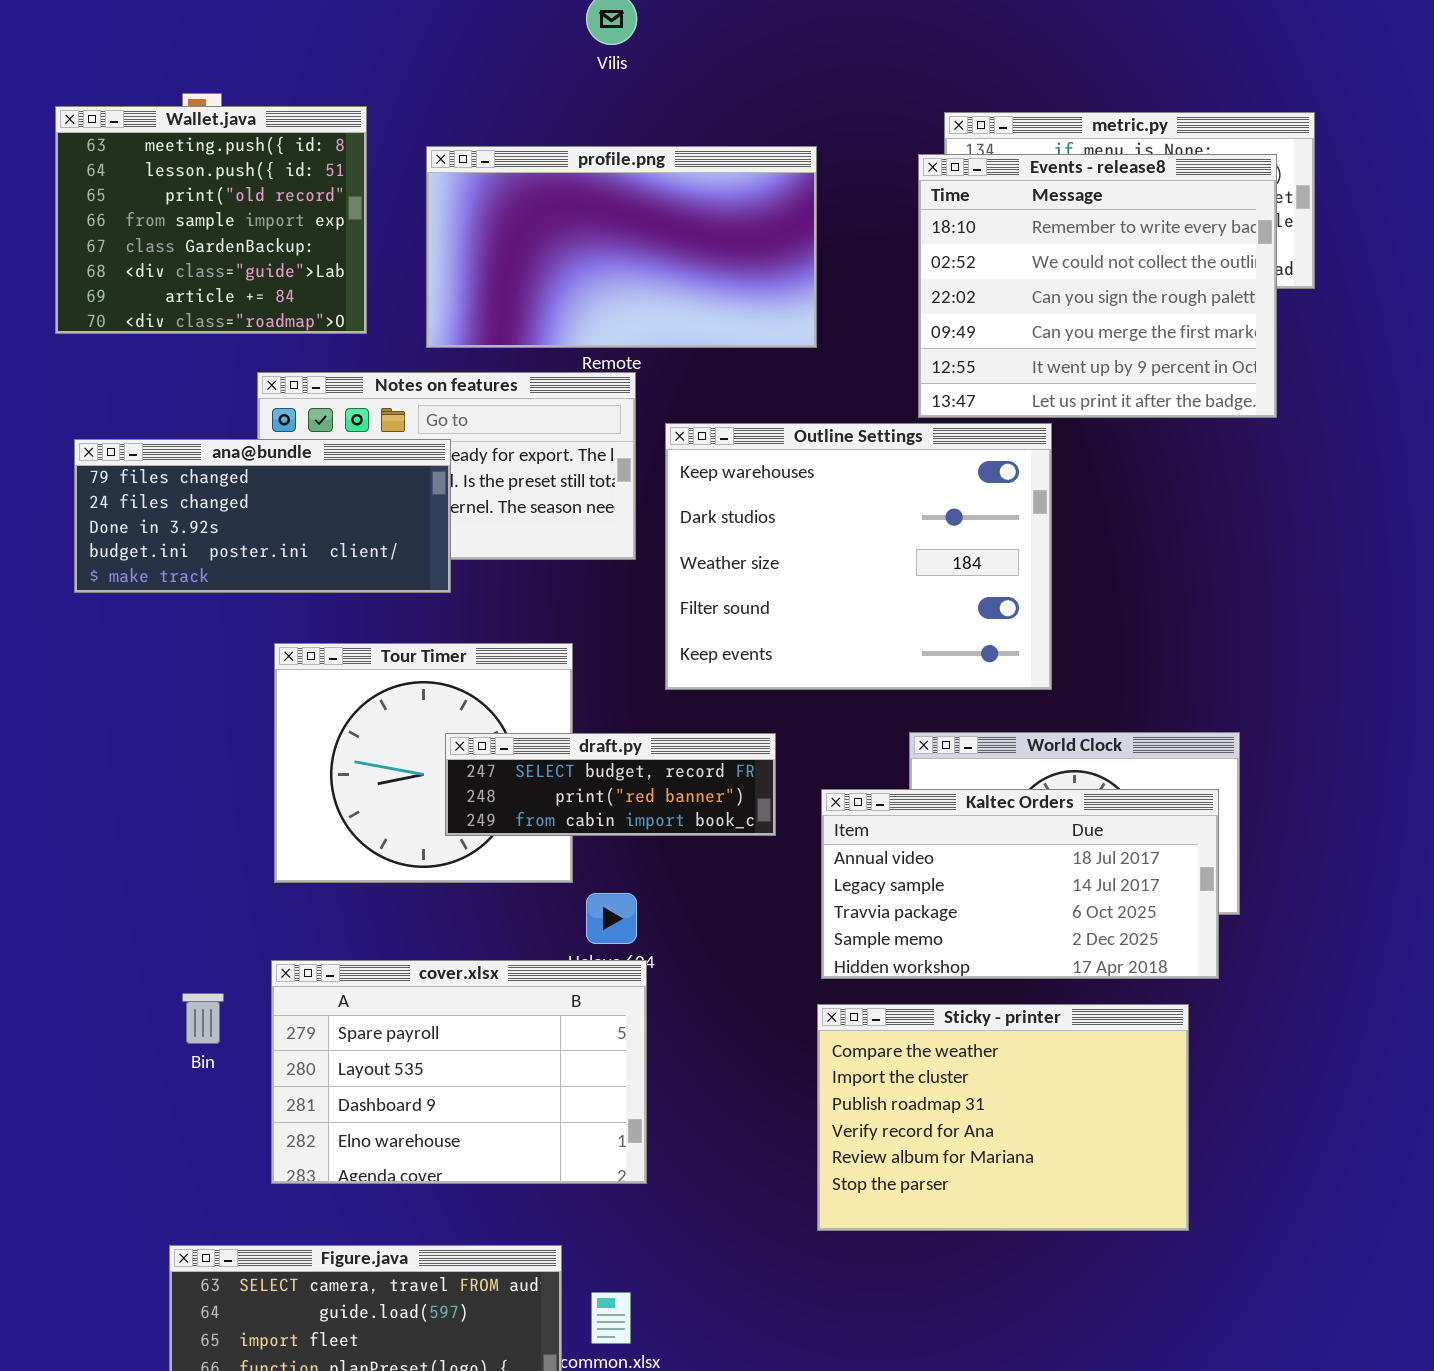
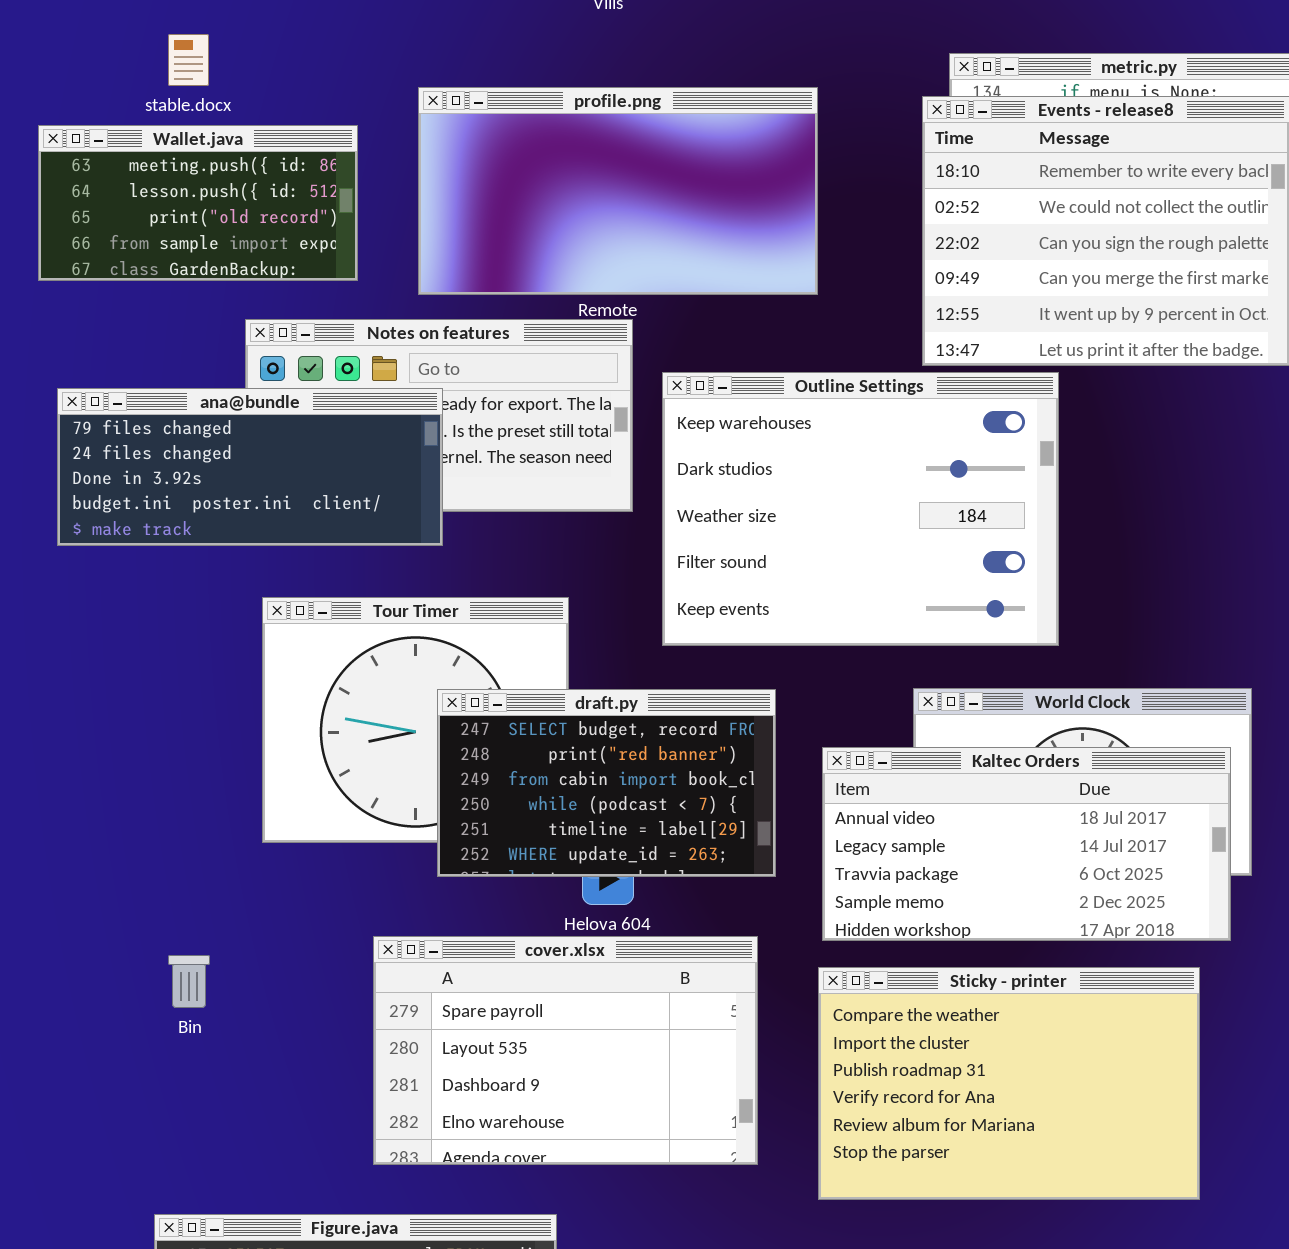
Wallet.java: [55,106,367,334] -> [38,125,358,281], resized
draft.py: [445,733,776,836] -> [437,689,776,877], resized
cover.xlsx: [271,960,647,1184] -> [373,936,758,1165], moved

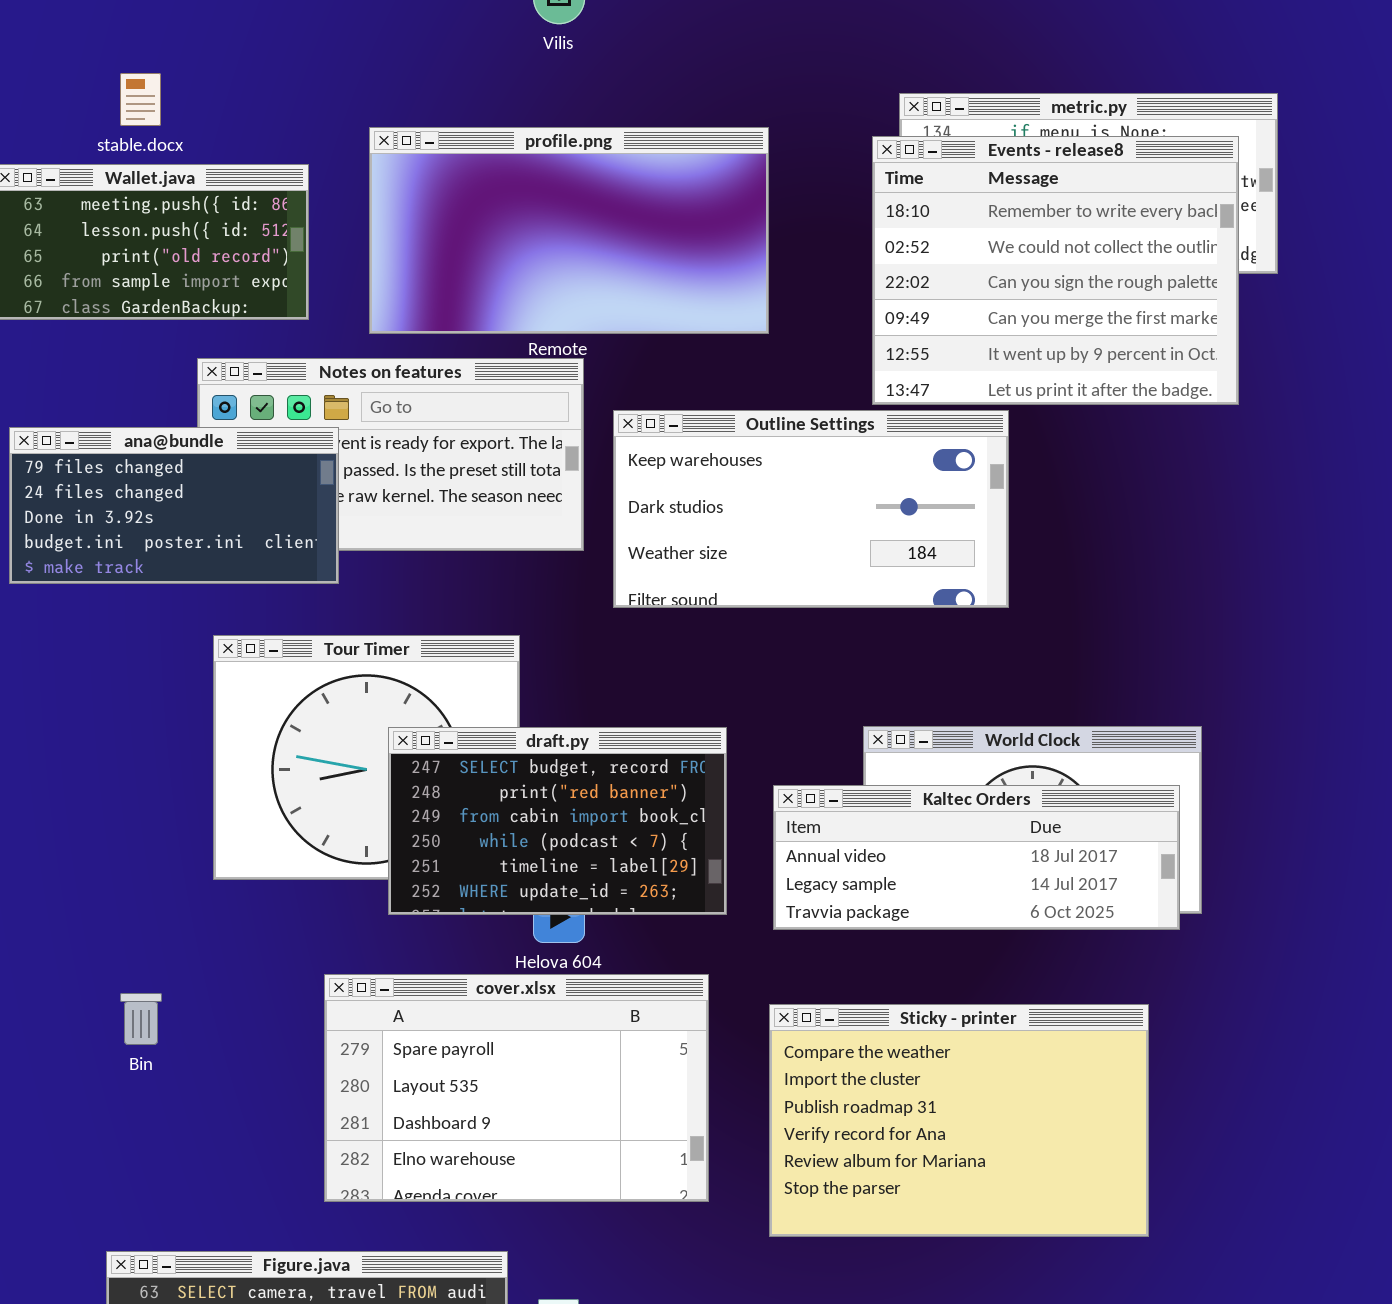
Outline Settings: [662,372,1059,646] -> [613,410,1009,608], resized
ana@bundle: [57,388,443,546] -> [9,427,339,584], resized
Kaltec Orders: [822,747,1231,941] -> [773,785,1180,930], resized

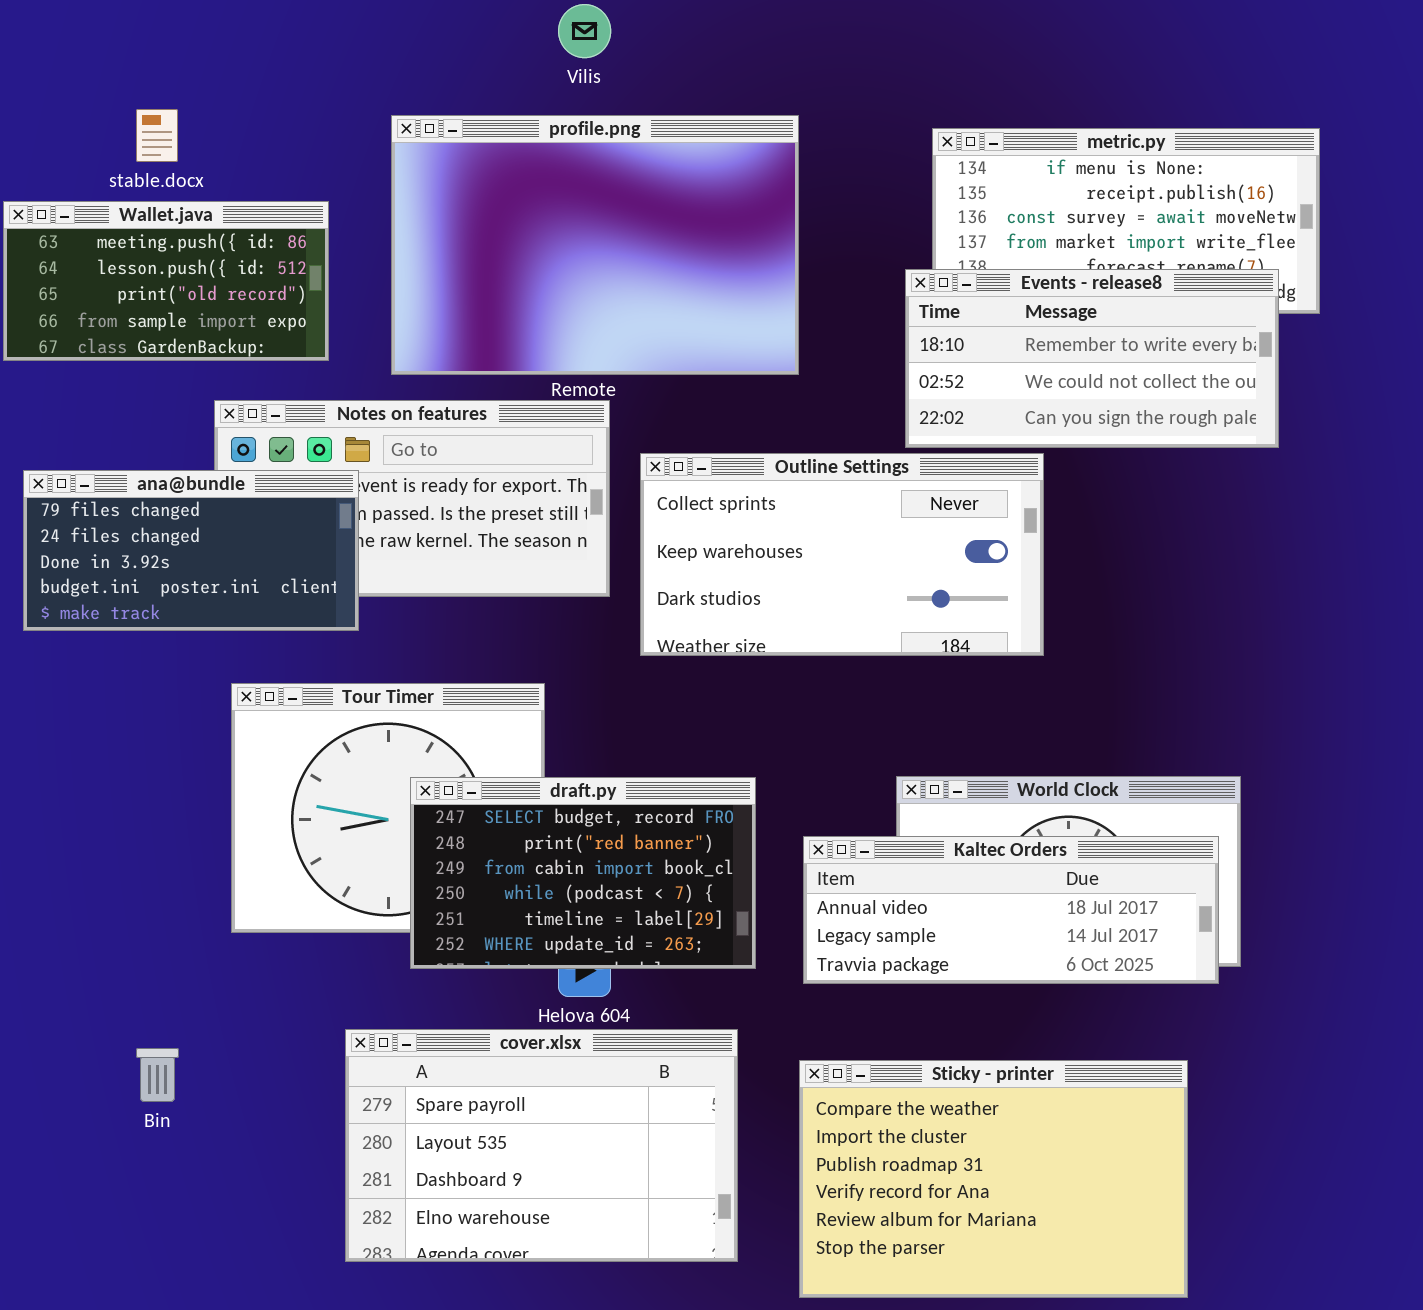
profile.png: [369,127,769,334] -> [391,115,799,375], resized
Events - release8: [872,136,1239,405] -> [905,269,1279,448], resized
Outline Settings: [613,410,1009,608] -> [640,453,1044,656], scrolled up 1 row

